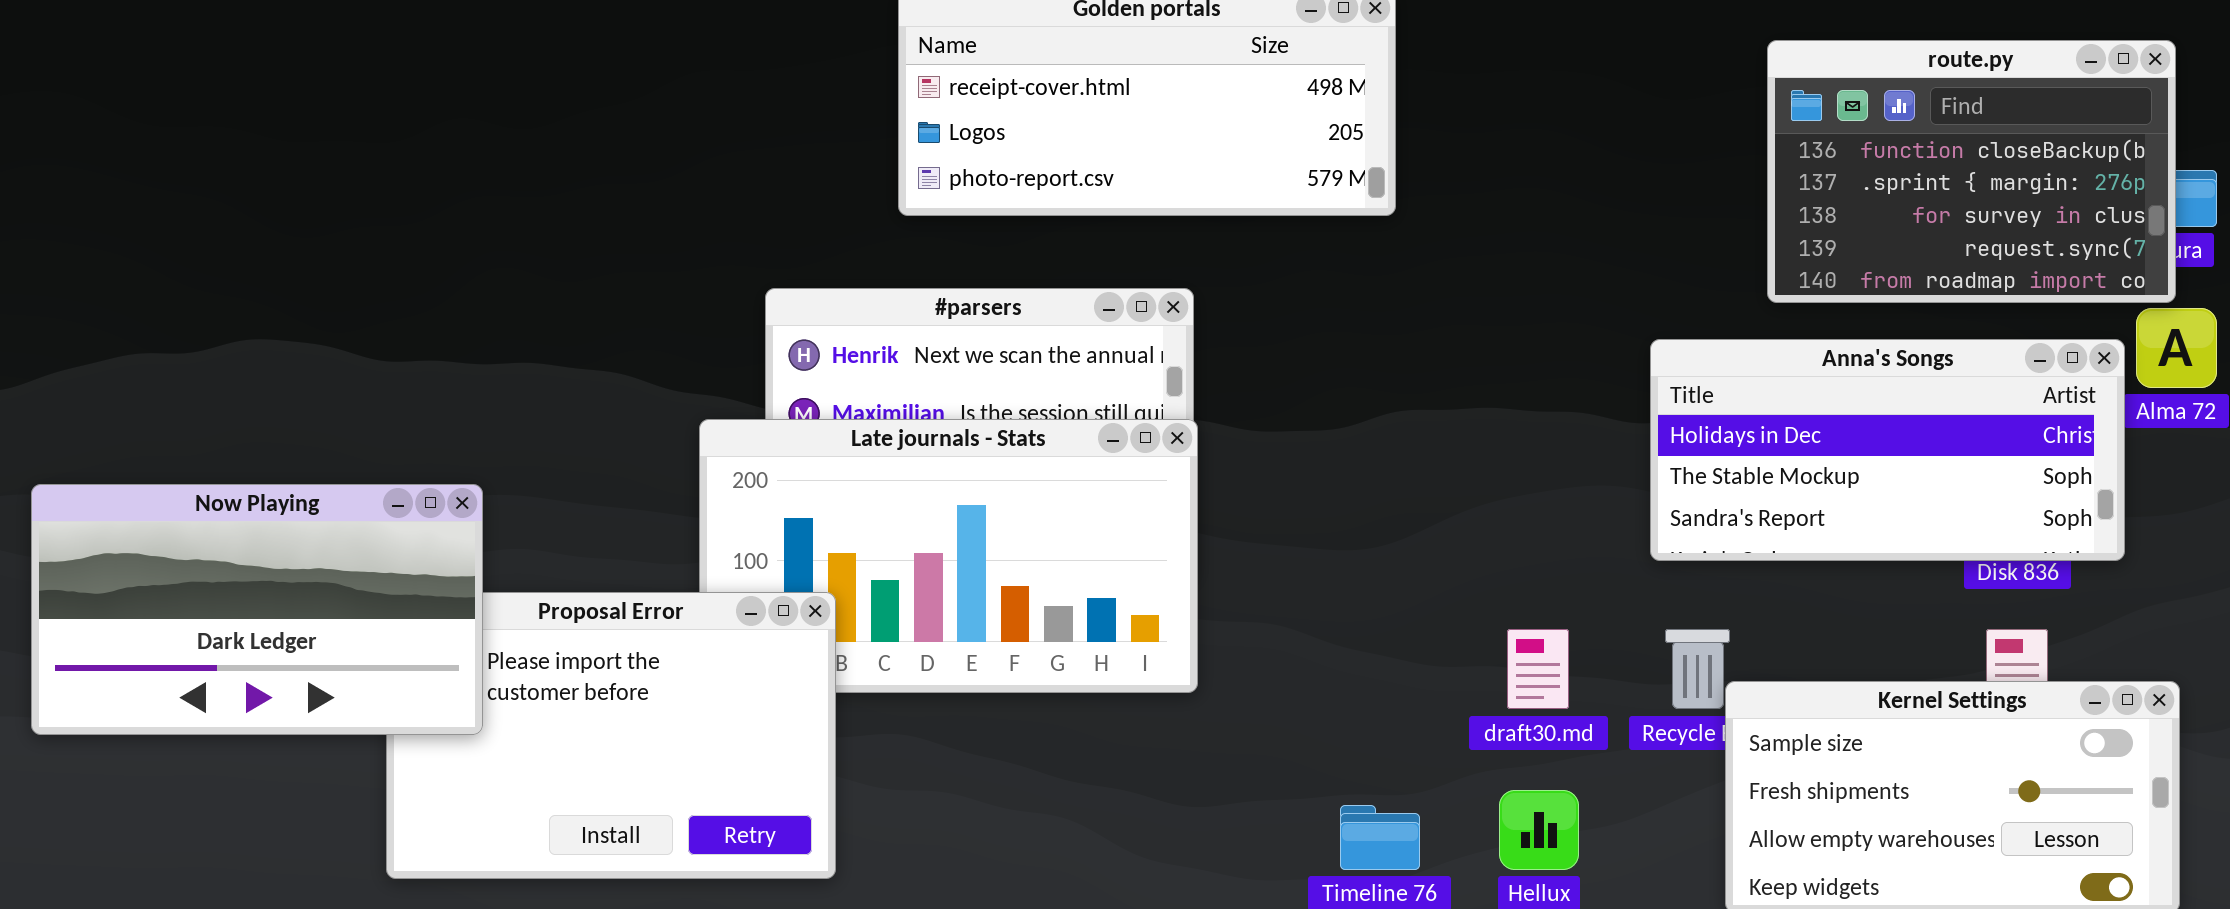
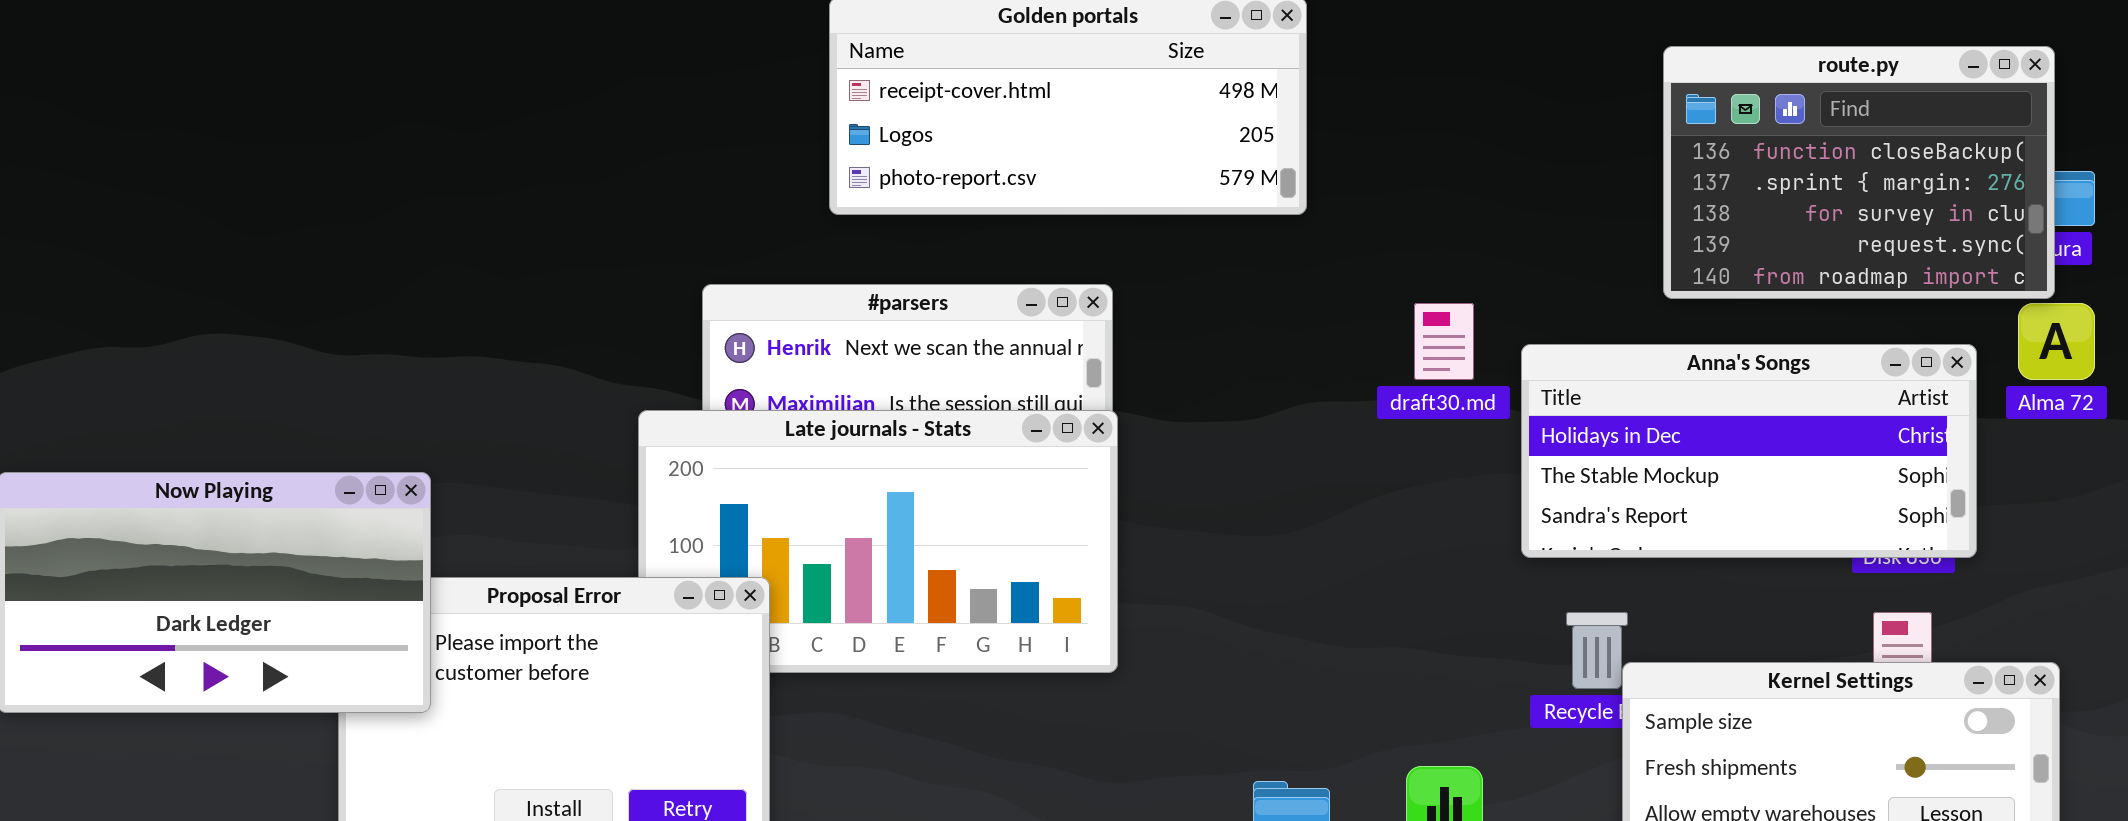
Anna's Songs: [1650,339,2125,561] -> [1521,344,1977,558], moved
draft30.md: [1507,629,1569,709] -> [1414,303,1474,380], moved

